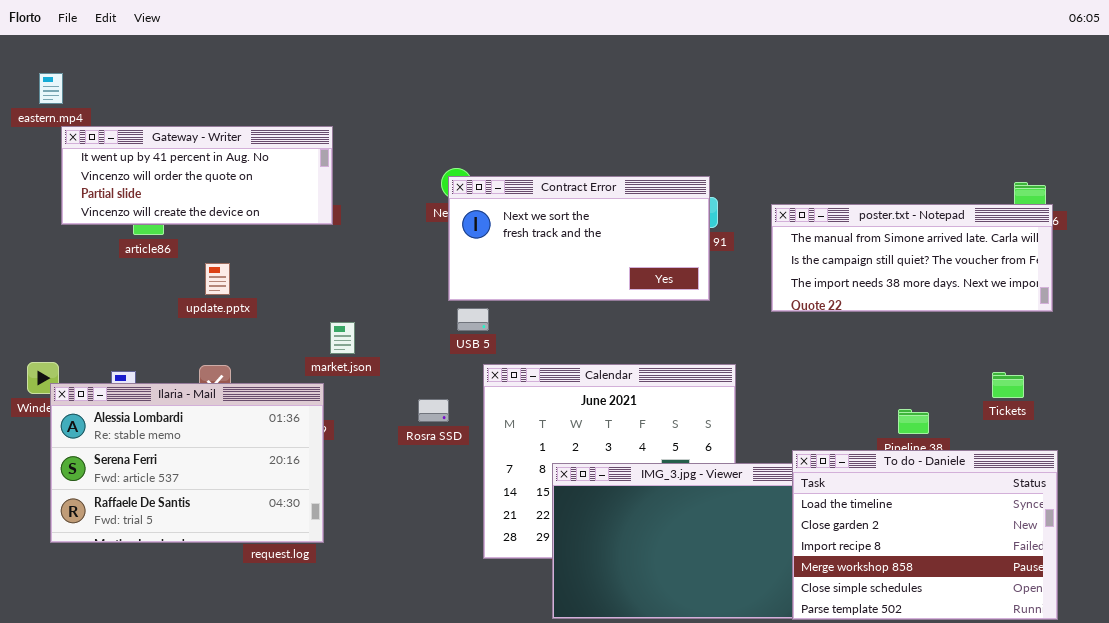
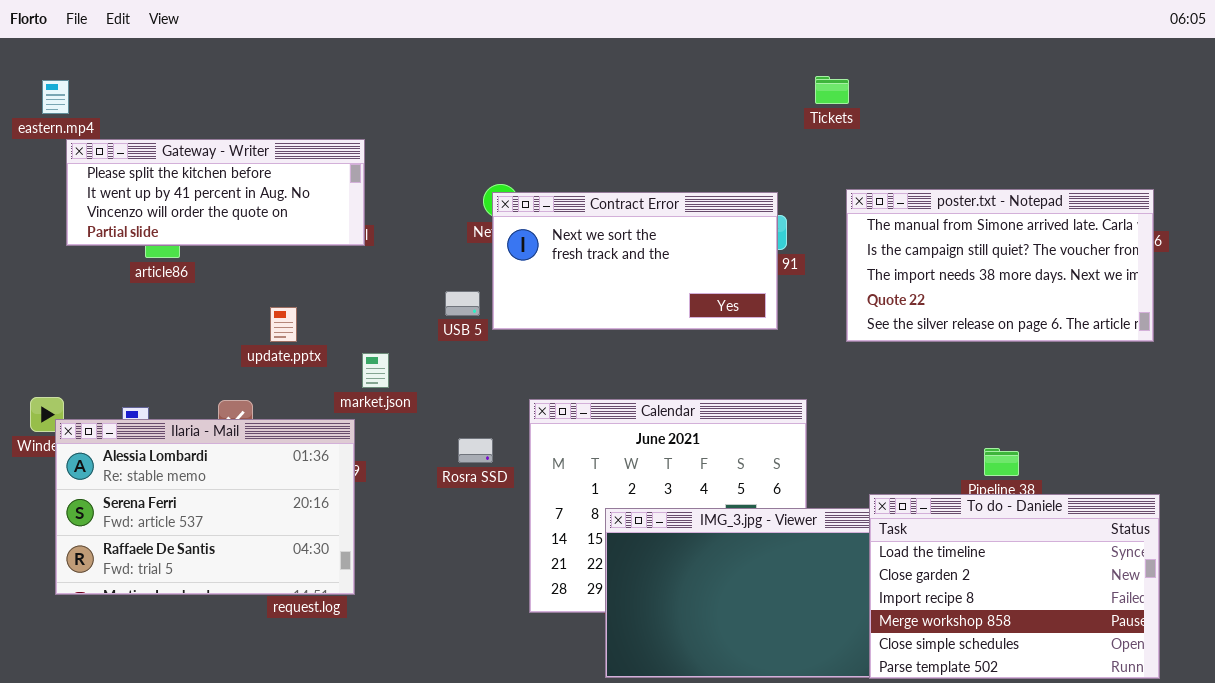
Gateway - Writer: [61,126,333,225] -> [66,139,365,246], scrolled up 1 row
poster.txt - Notepad: [771,204,1053,312] -> [846,189,1154,342], resized
update.pptx: [205,263,230,295] -> [270,307,297,342], moved
USB 5: [457,308,489,331] -> [445,291,480,316], moved
Tickets: [992,372,1024,398] -> [815,76,849,104], moved

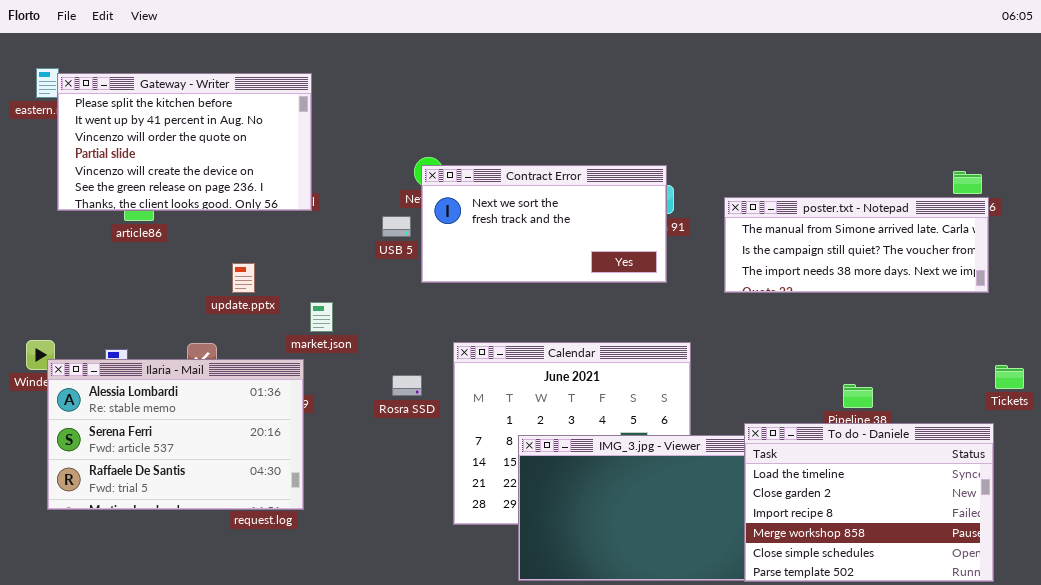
Tickets: [815,76,849,104] -> [995,365,1024,389], moved
Gateway - Writer: [66,139,365,246] -> [57,73,312,211], resized
poster.txt - Notepad: [846,189,1154,342] -> [724,197,989,293], resized
USB 5: [445,291,480,316] -> [382,216,411,237], moved

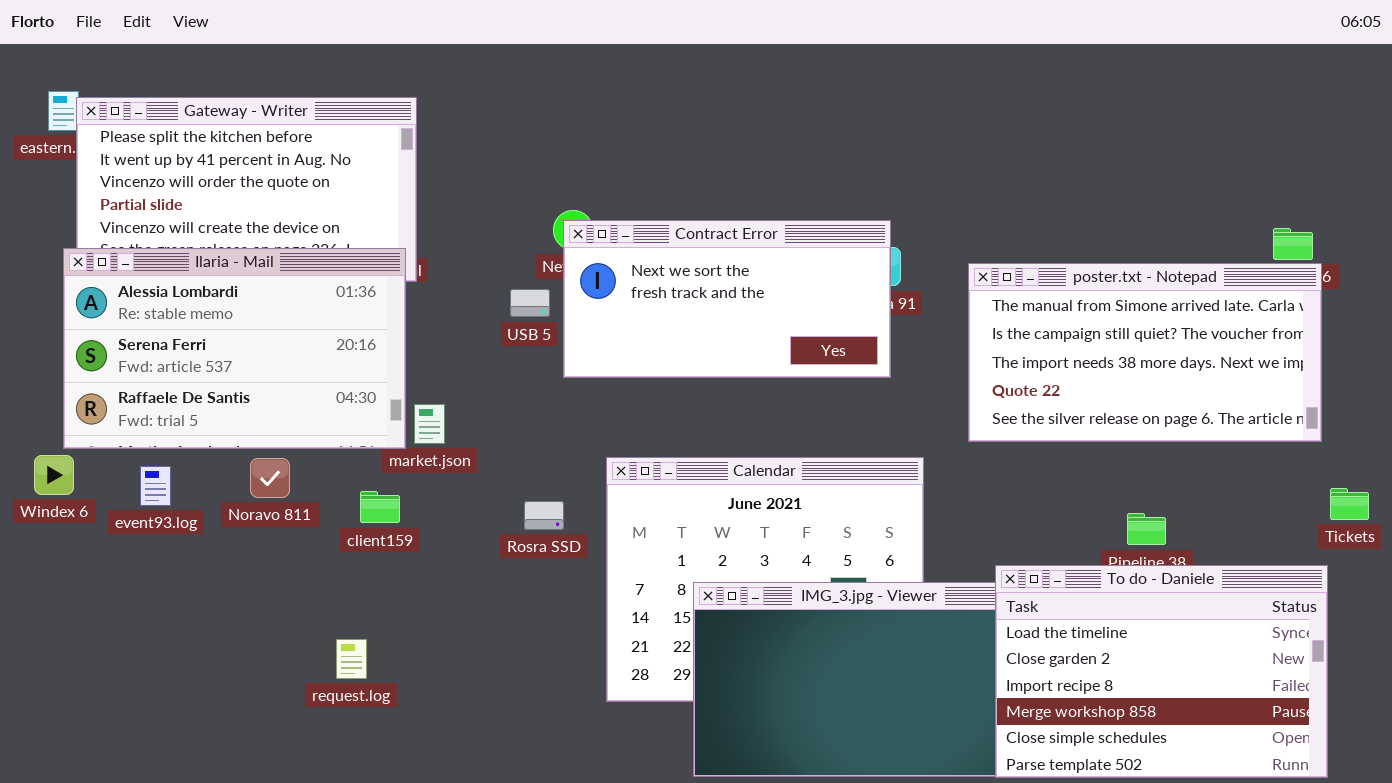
poster.txt - Notepad: [724,197,989,293] -> [968,263,1322,442], resized
Ilaria - Mail: [47,359,304,510] -> [63,248,406,449], moved

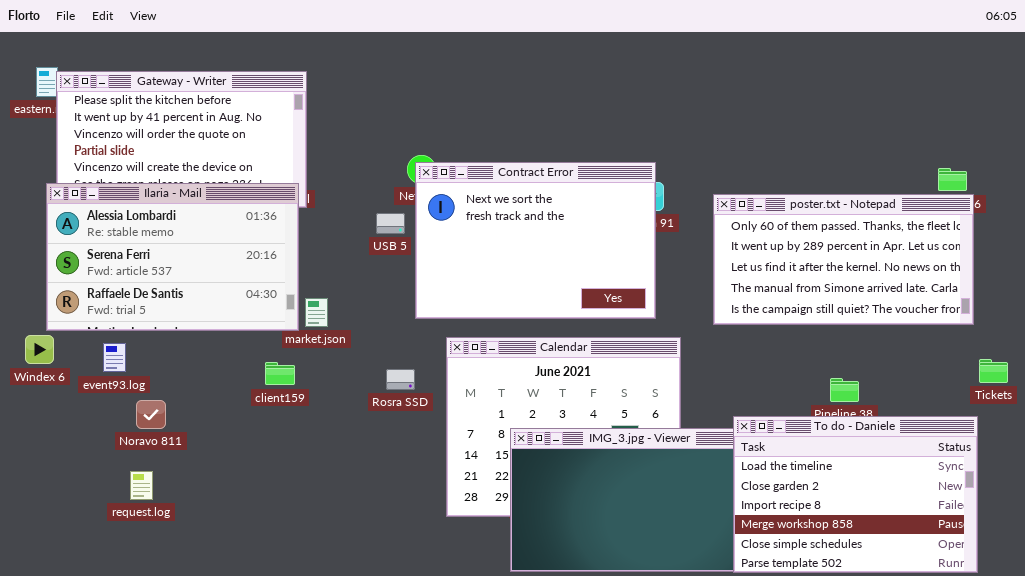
Contract Error: [563,220,891,378] -> [415,162,656,319], resized
poster.txt - Notepad: [968,263,1322,442] -> [713,194,974,325], scrolled up 3 rows
Noravo 811: [250,458,290,498] -> [136,400,166,429], moved
request.log: [336,639,367,679] -> [130,471,153,500], moved

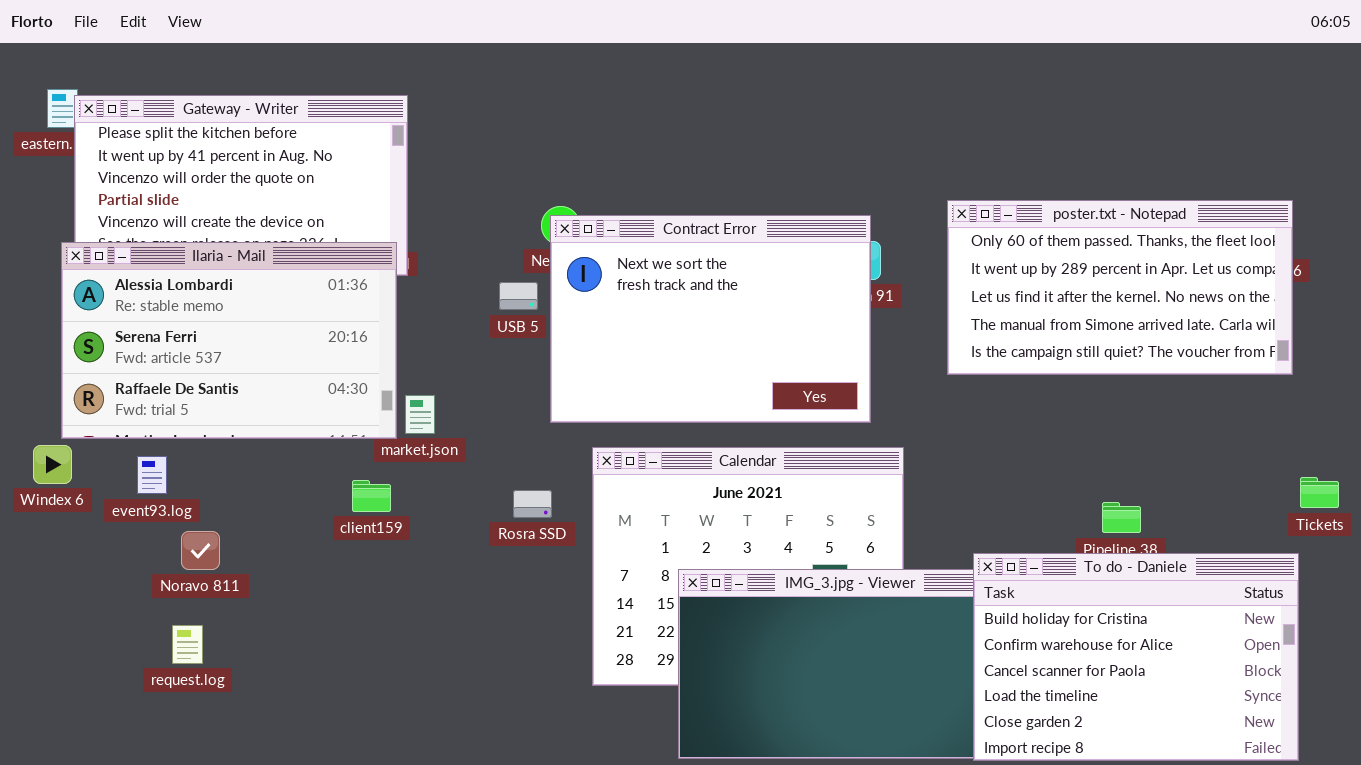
poster.txt - Notepad: [713,194,974,325] -> [947,200,1293,375], moved
To do - Daniele: [733,416,978,573] -> [973,553,1299,761], scrolled up 3 rows

